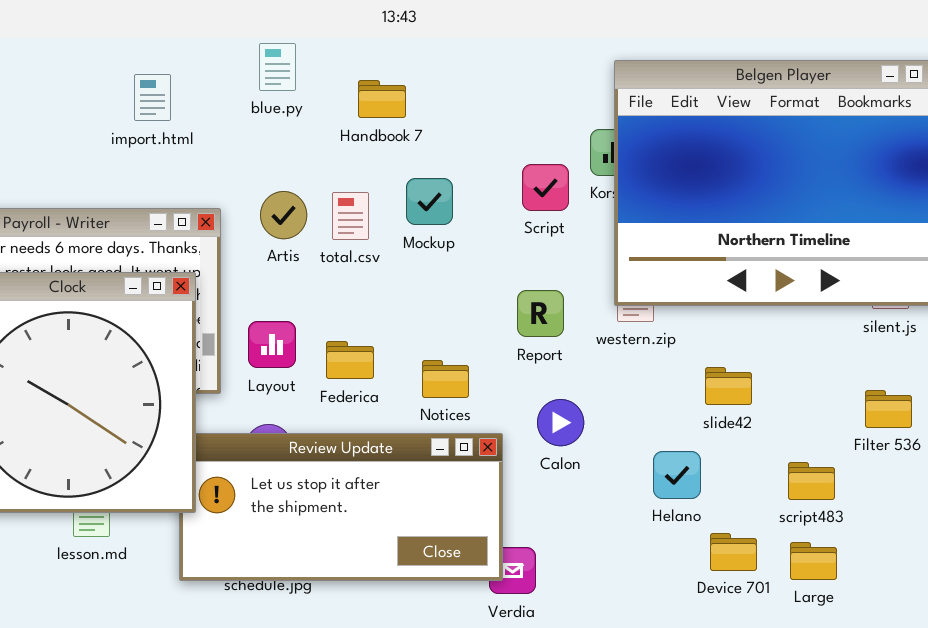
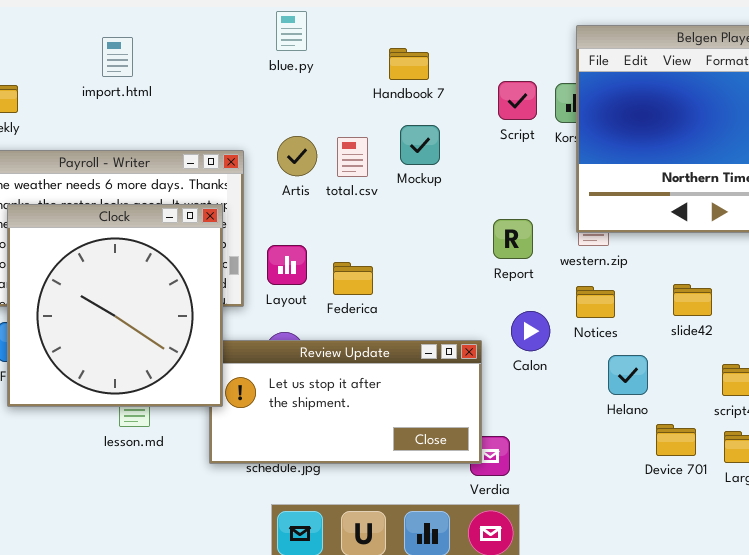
import.html: [134,74,171,121] -> [102,37,133,77], moved
Handbook 7: [358,80,406,118] -> [389,48,429,80], moved
Script: [522,164,569,211] -> [498,81,537,120], moved
Notices: [422,360,469,398] -> [576,286,615,318], moved
slide42: [705,367,752,405] -> [673,284,712,316], moved

